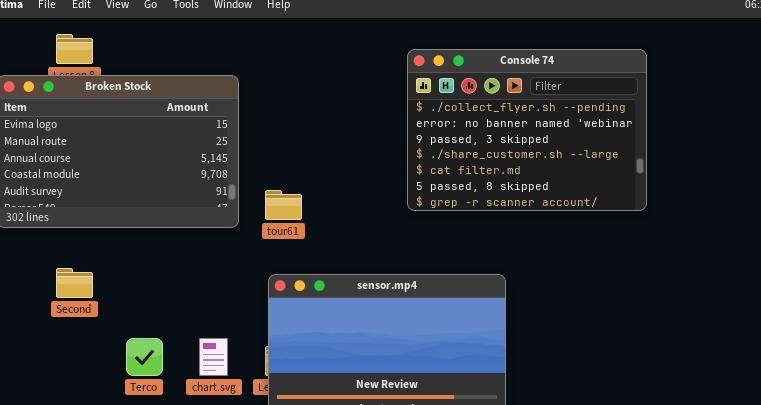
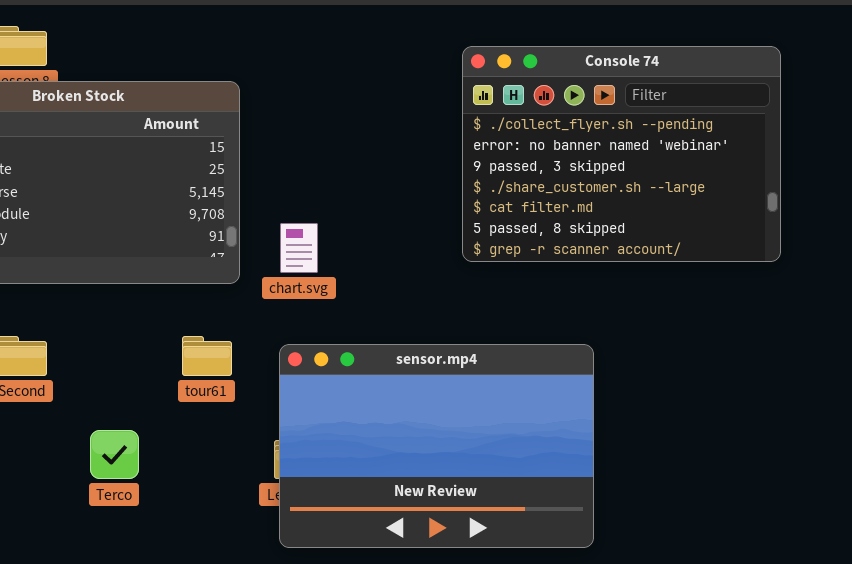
tour61: [265,190,302,220] -> [182,336,232,376], moved
chart.svg: [199,338,228,376] -> [280,223,318,273], moved

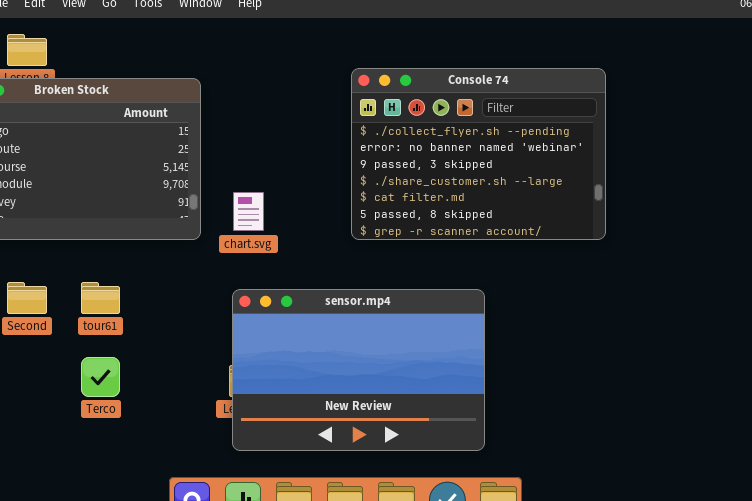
Console 74: [462,46,781,262] -> [351,68,606,240], moved
tour61: [182,336,232,376] -> [81,282,120,314], moved

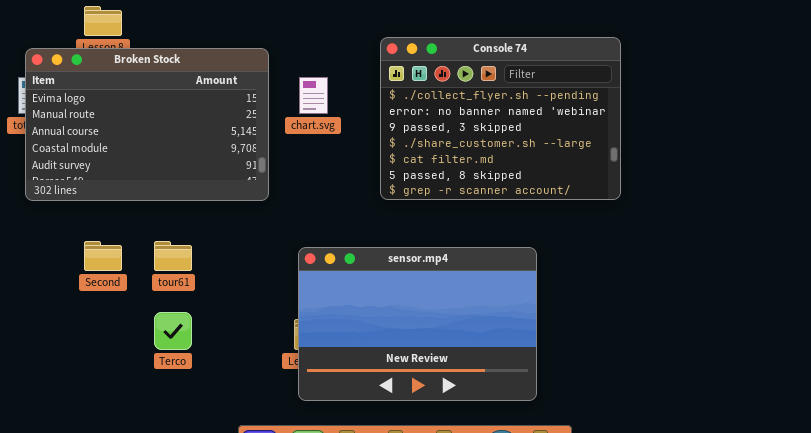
Console 74: [351,68,606,240] -> [380,37,621,200], moved
chart.svg: [233,192,264,231] -> [299,77,328,114], moved

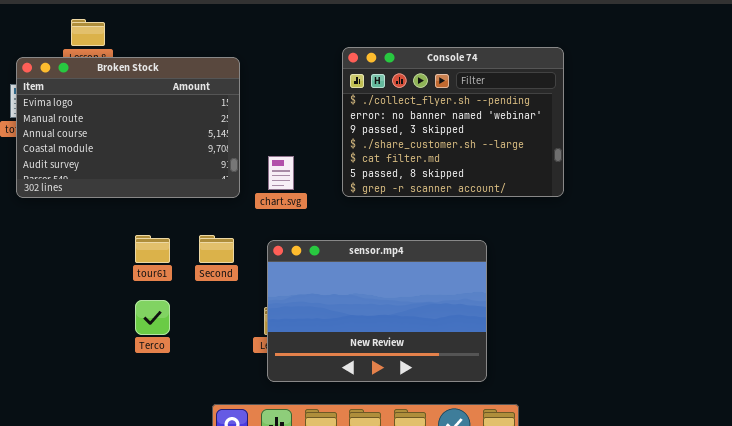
chart.svg: [299,77,328,114] -> [268,156,294,190], moved
Second: [84,241,122,271] -> [199,235,234,263], moved

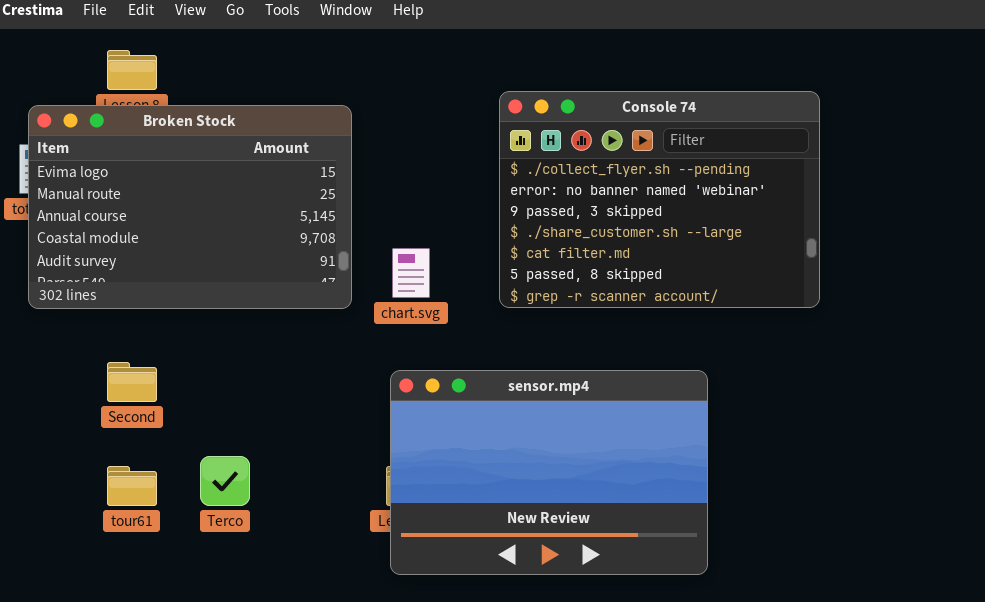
tour61: [135,235,170,263] -> [107,466,157,506], moved
Second: [199,235,234,263] -> [107,362,157,402], moved

